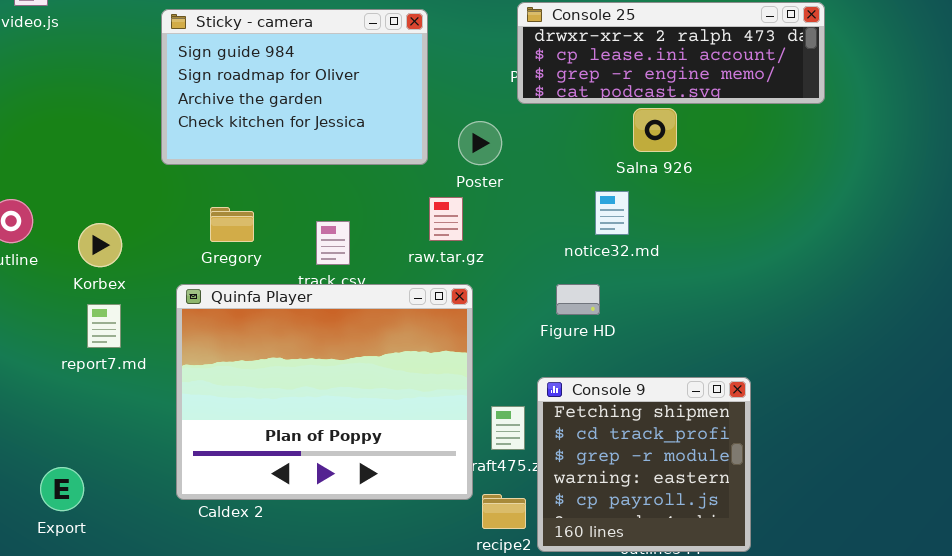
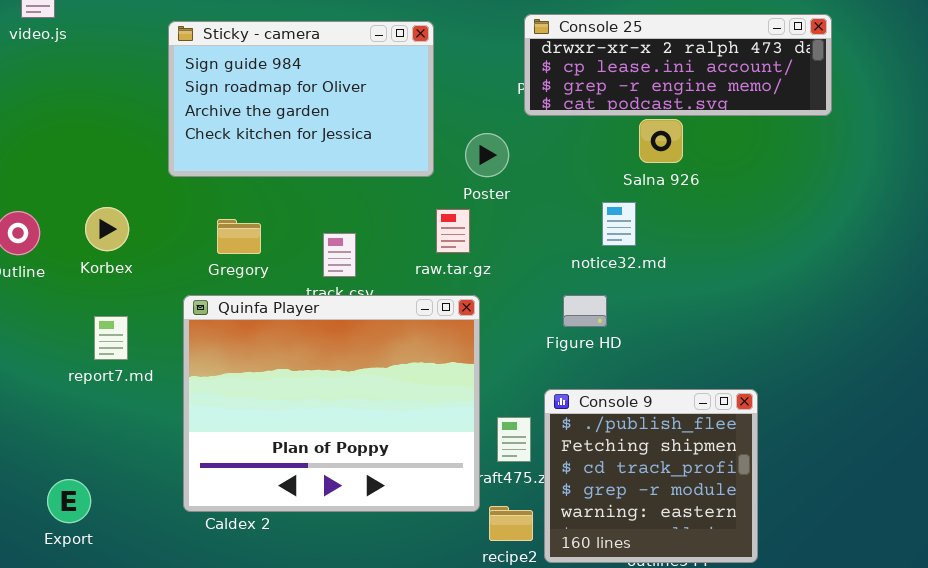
Korbex: [78,223,122,267] -> [85,207,129,251], moved
Console 9: [537,377,751,552] -> [544,389,758,563], scrolled up 1 row

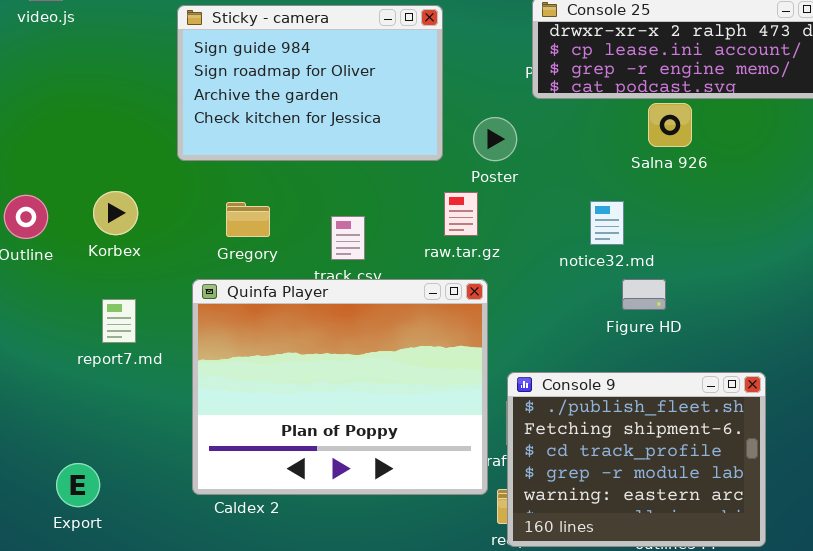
notice32.md: [602,202,636,246] -> [590,201,624,245], moved
Figure HD: [563,295,607,327] -> [622,279,666,310], moved
Console 9: [544,389,758,563] -> [507,372,766,547], resized

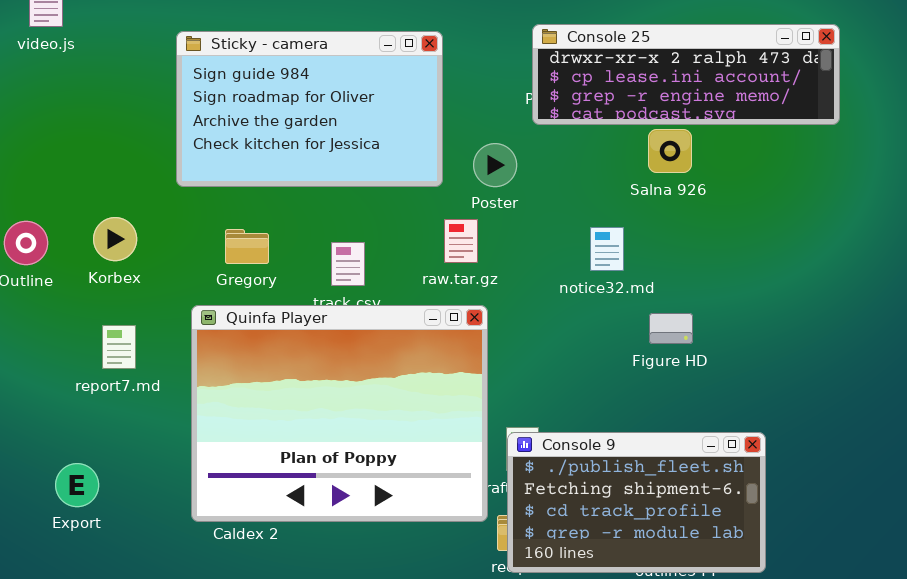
Figure HD: [622,279,666,310] -> [649,313,693,344], moved
Console 9: [507,372,766,547] -> [507,432,766,573], resized
Export: [56,463,100,507] -> [55,463,99,507], moved

